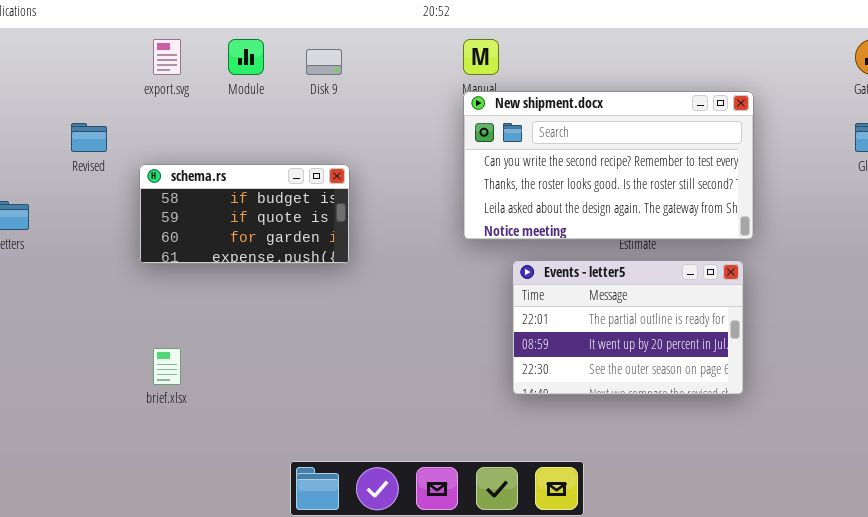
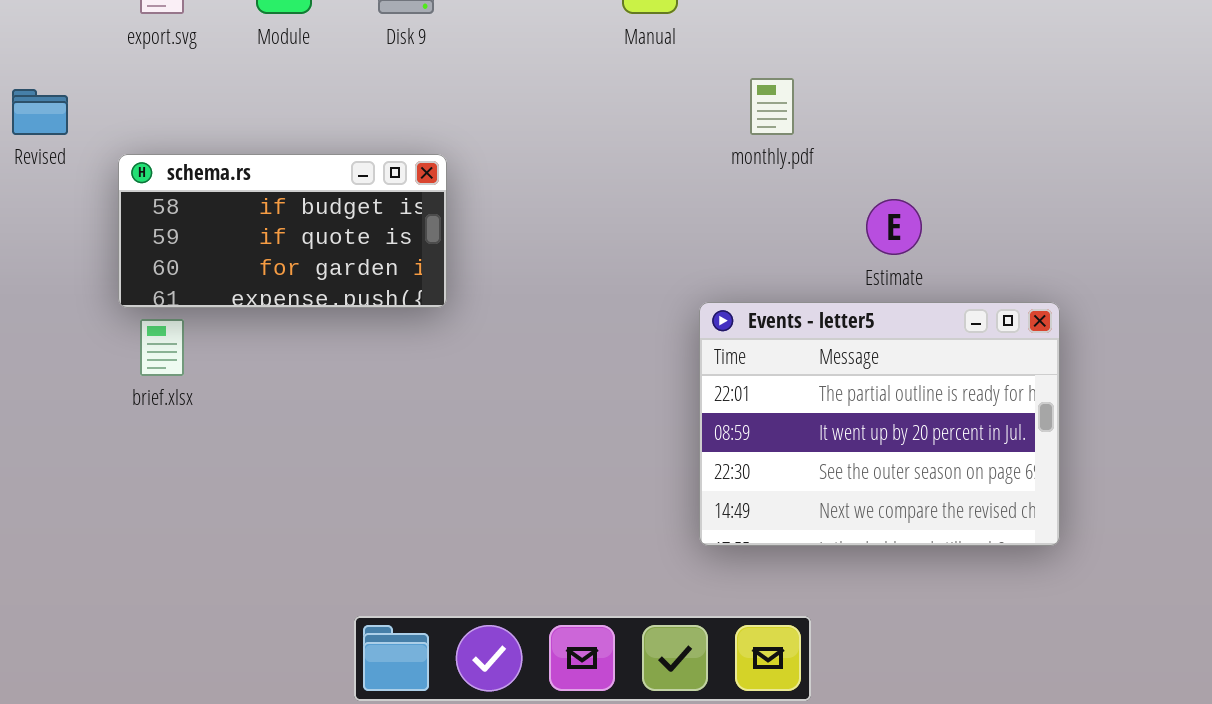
New shipment.docx: [463,91,754,240] -> none, closed
Events - letter5: [512,260,744,395] -> [699,302,1060,546], resized
brief.xlsx: [153,348,181,385] -> [140,319,184,376], moved

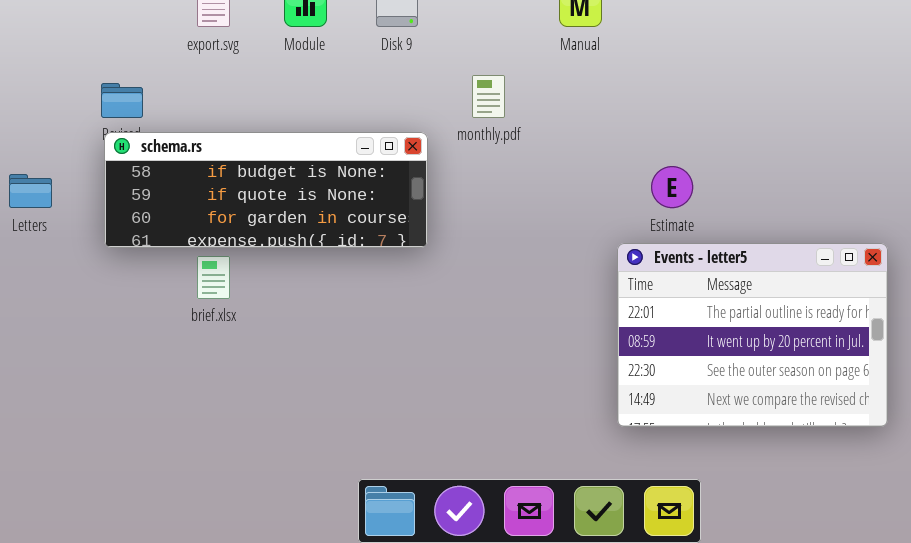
monthly.pdf: [750,78,794,135] -> [472,75,505,118], moved
schema.rs: [118,154,447,308] -> [104,132,428,248], resized
Estimate: [866,199,922,255] -> [651,166,693,208], moved

